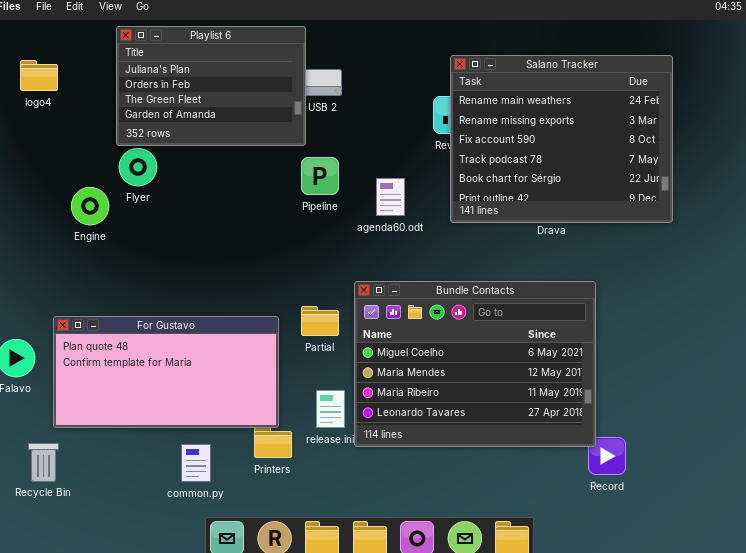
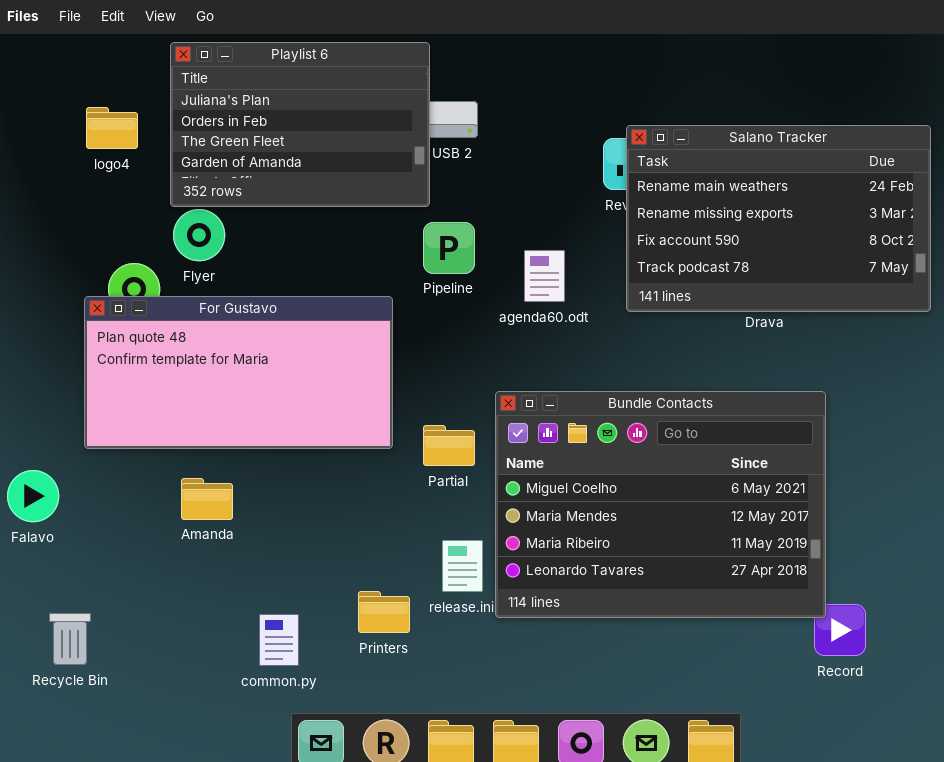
Salano Tracker: [450,55,673,223] -> [626,125,931,312], resized
logo4: [20,60,58,91] -> [86,107,138,149], moved
For Gustavo: [53,316,279,428] -> [84,296,393,449], moved

